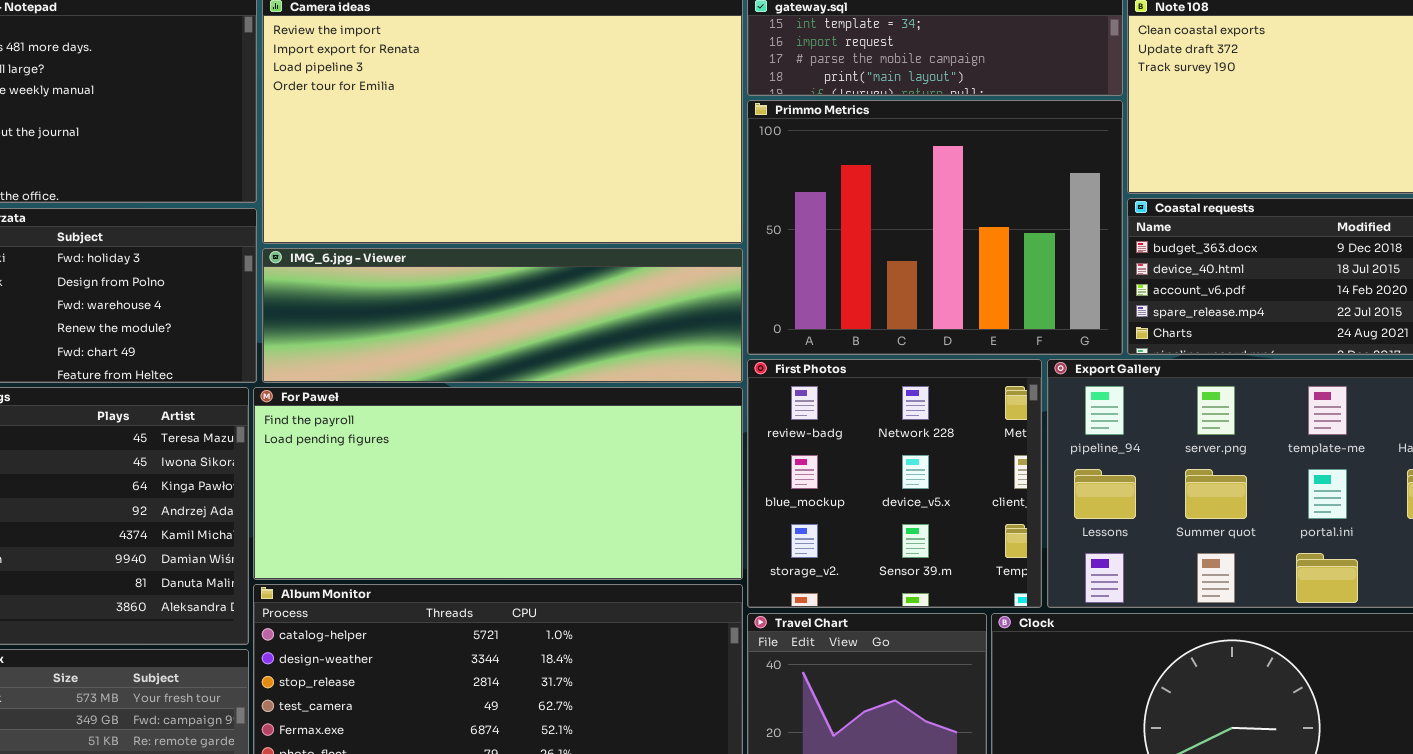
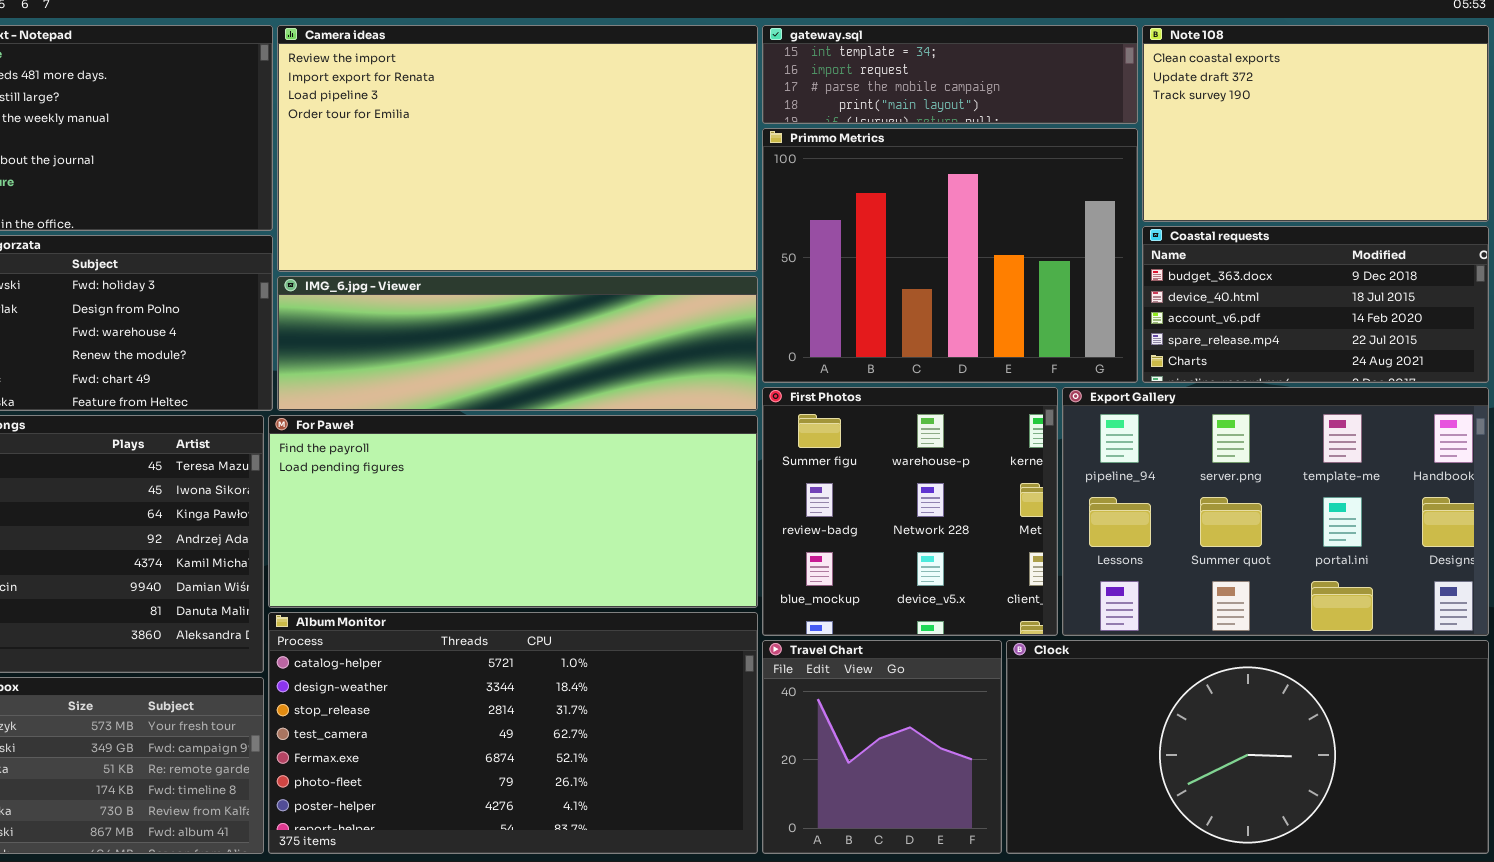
First Photos: [747,359,1042,608] -> [762,387,1058,636], scrolled up 1 row

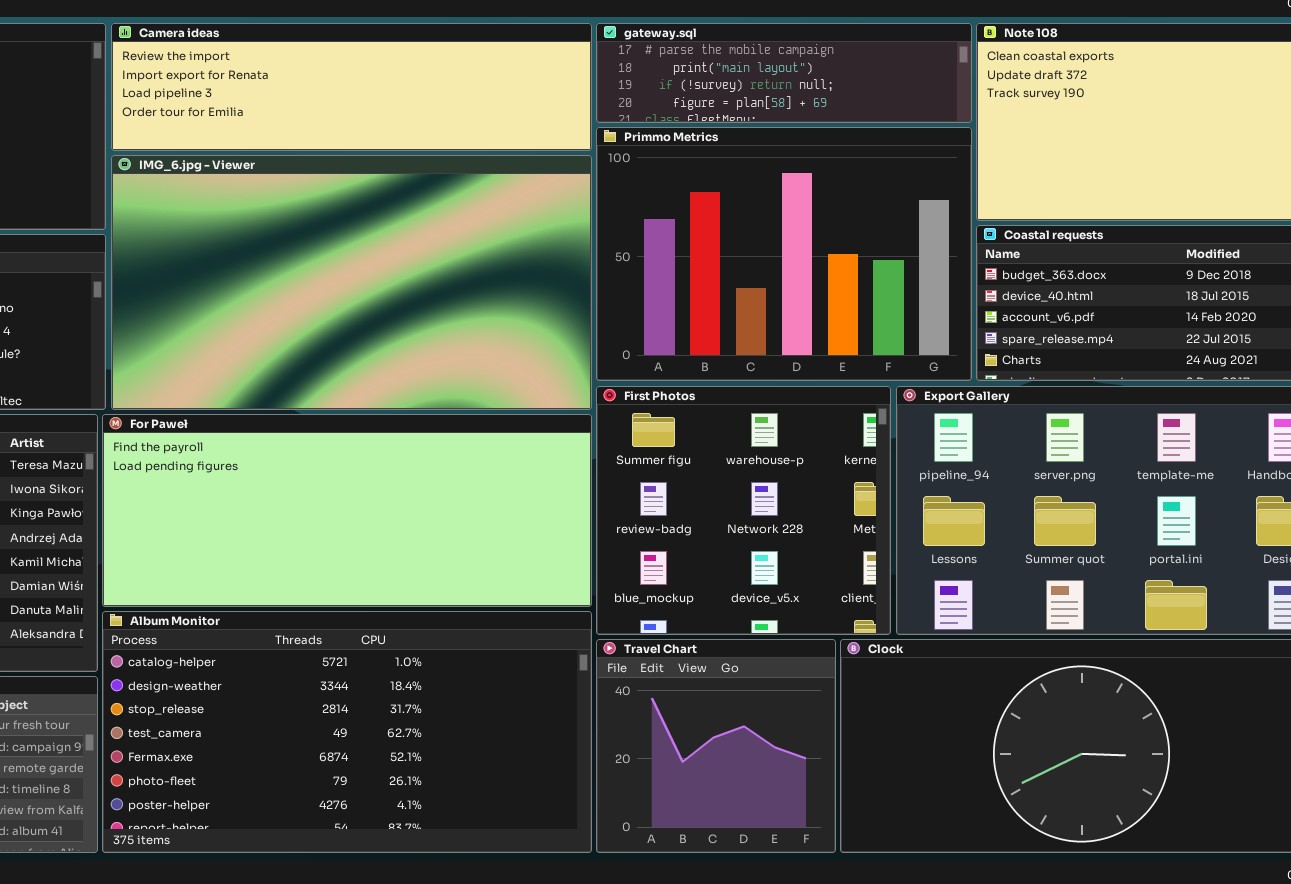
Camera ideas: [277,25,758,272] -> [111,23,592,151], resized
gateway.sql: [762,25,1138,124] -> [596,23,972,123], scrolled down 2 rows
IMG_6.jpg - Viewer: [277,276,758,411] -> [111,155,592,410], resized

